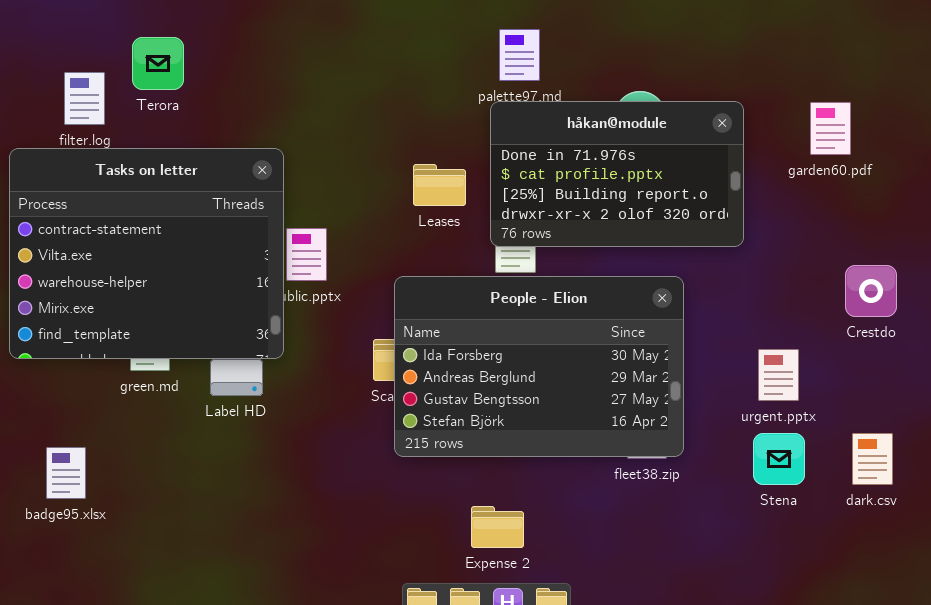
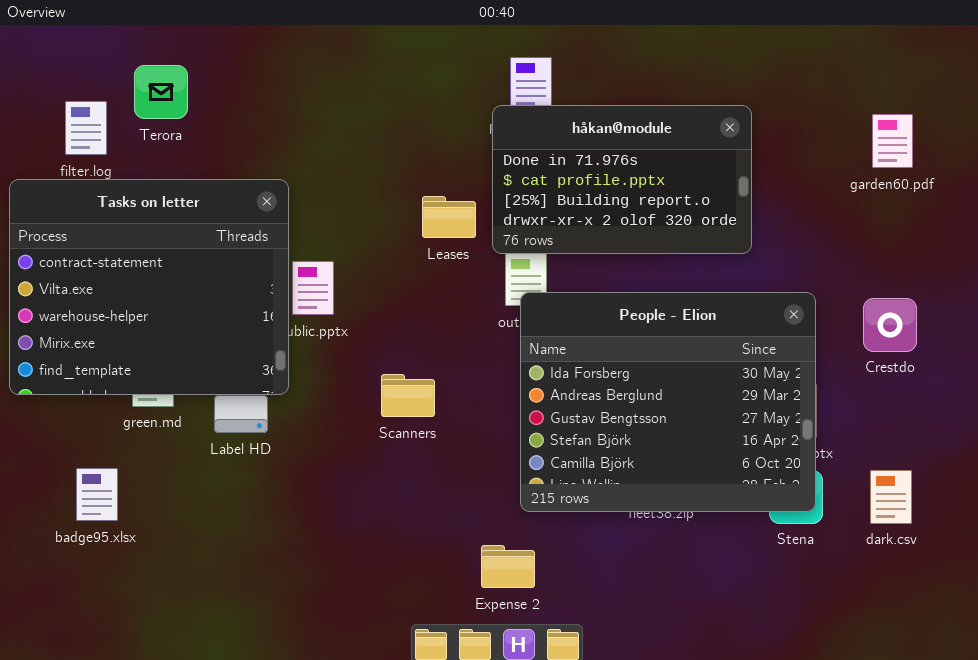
håkan@module: [490,101,744,247] -> [492,105,752,254], moved
garden60.pdf: [810,102,851,155] -> [872,114,913,168], moved
People - Elion: [394,276,684,457] -> [520,292,816,512], moved, resized
badge95.xlsx: [46,447,86,499] -> [76,468,118,521], moved

